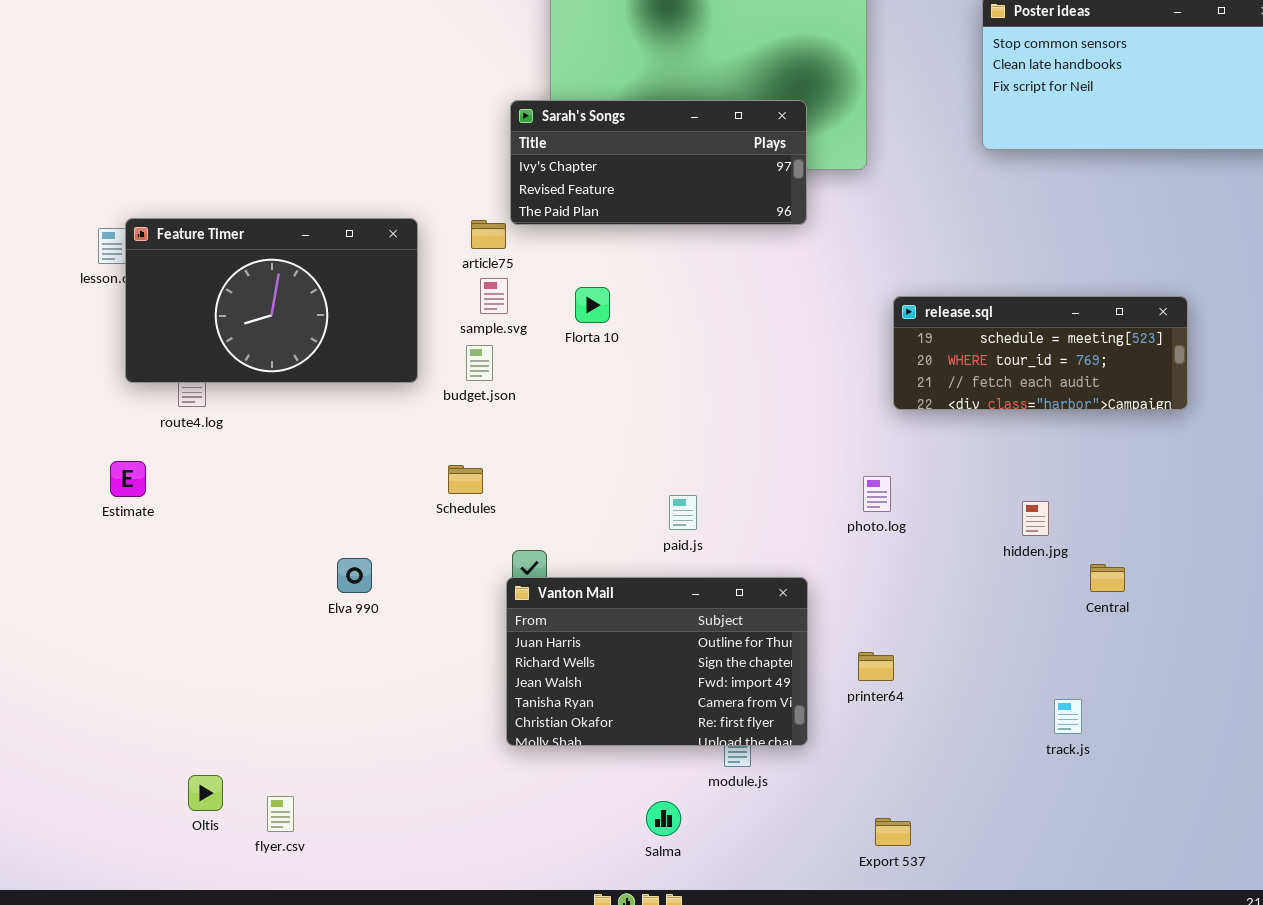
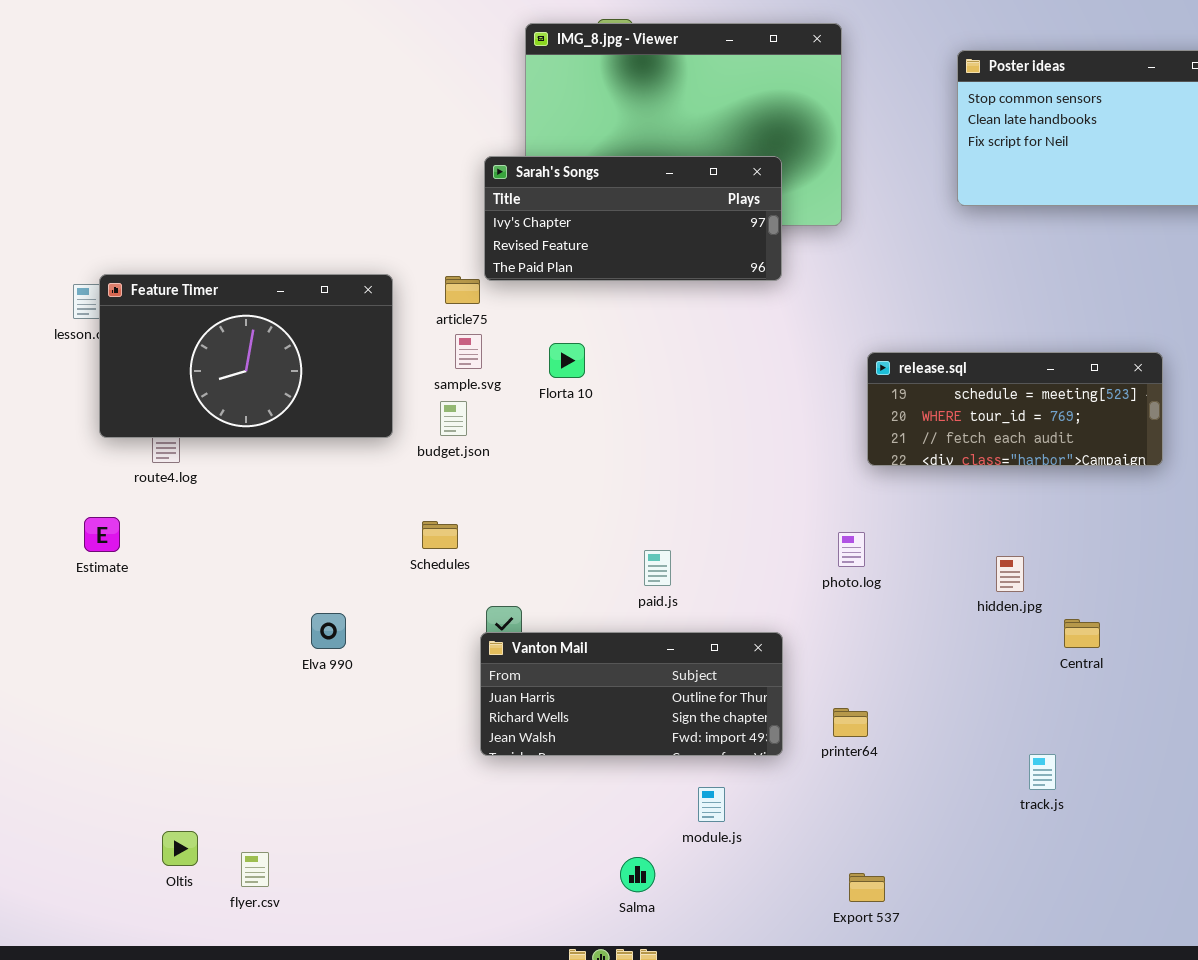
Vanton Mail: [506,577,808,746] -> [480,632,783,756], resized

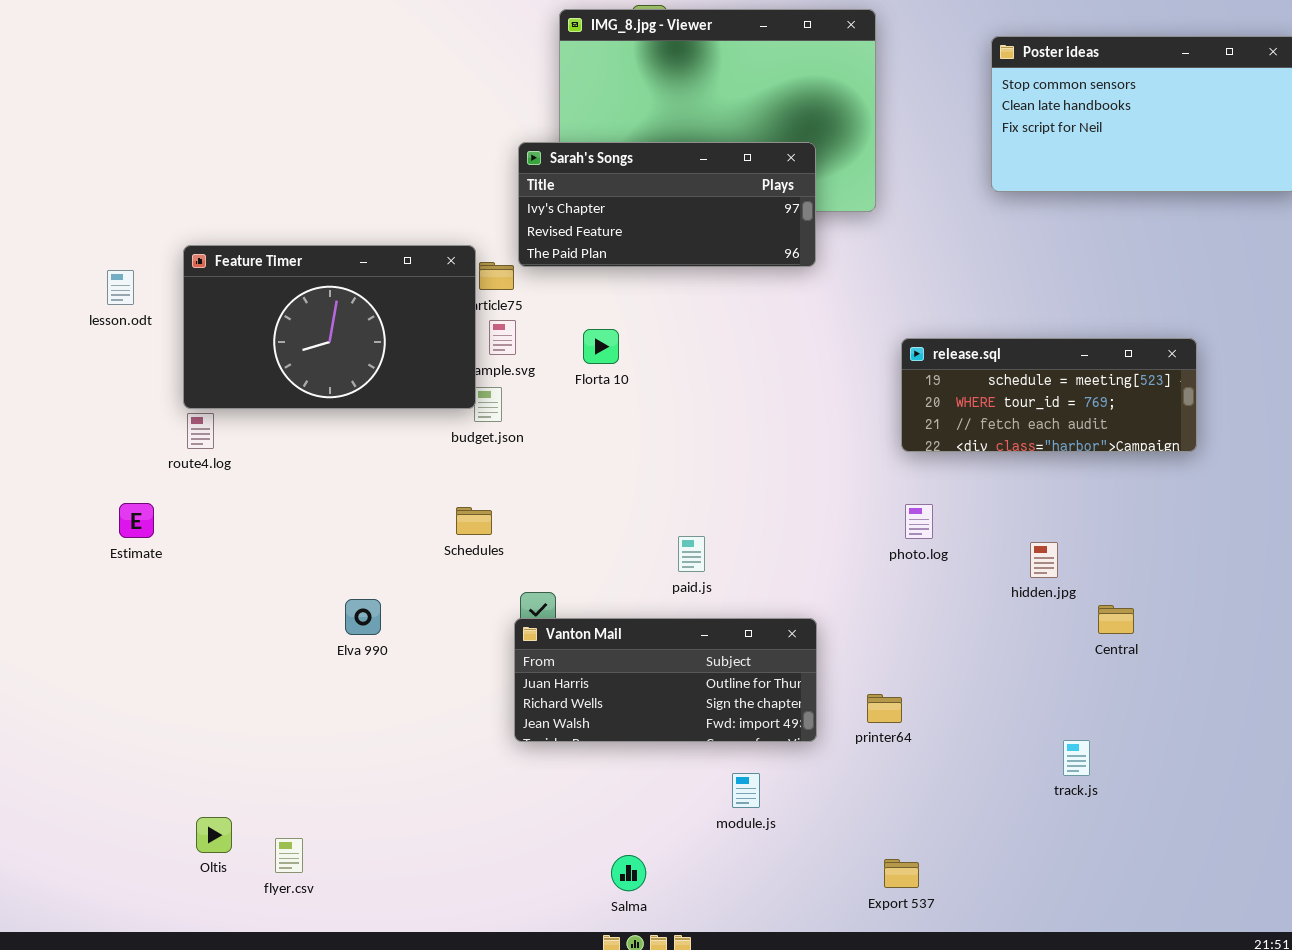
Feature Timer: [99,274,393,438] -> [183,245,476,409], moved
photo.log: [838,532,865,567] -> [905,504,933,539], moved
Salma: [620,857,655,892] -> [611,855,646,891], moved

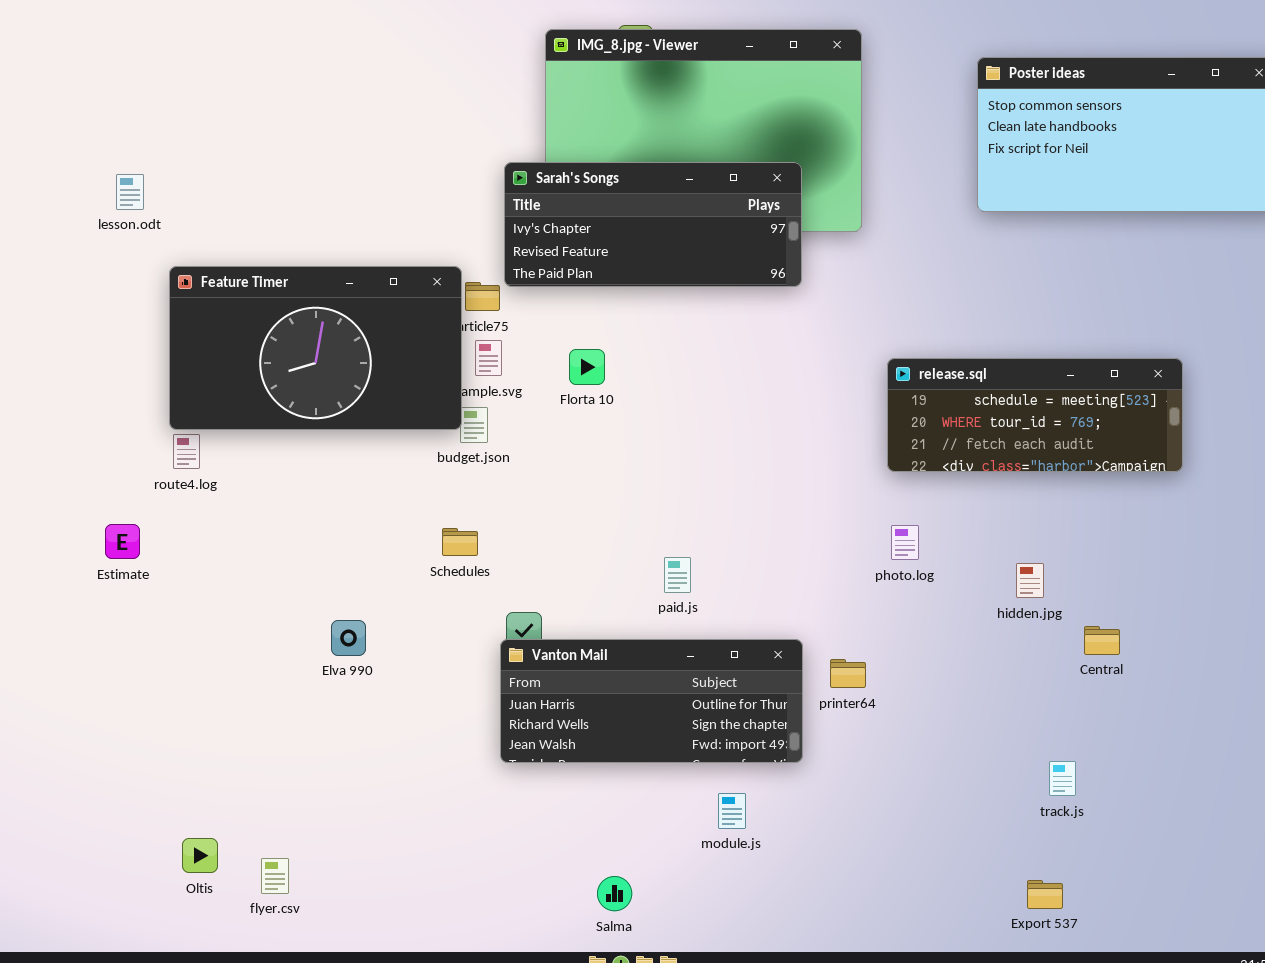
lesson.odt: [107,270,134,305] -> [116,174,144,210], moved
printer64: [867,694,902,723] -> [830,659,866,688], moved
Export 537: [884,859,919,888] -> [1027,880,1063,909], moved

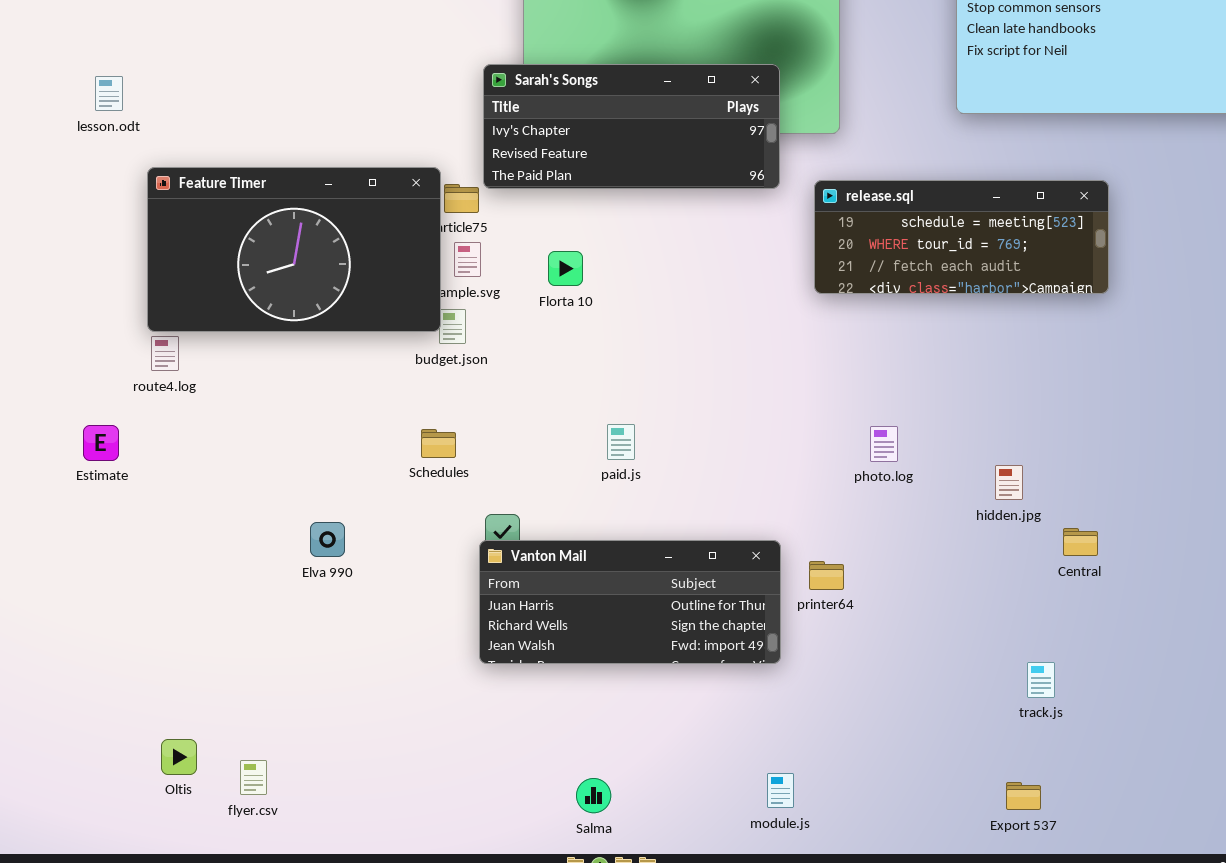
release.sql: [887,358,1183,472] -> [814,180,1109,294], moved
paid.js: [664,557,691,593] -> [607,424,635,460], moved
module.js: [718,793,746,829] -> [767,773,794,808], moved

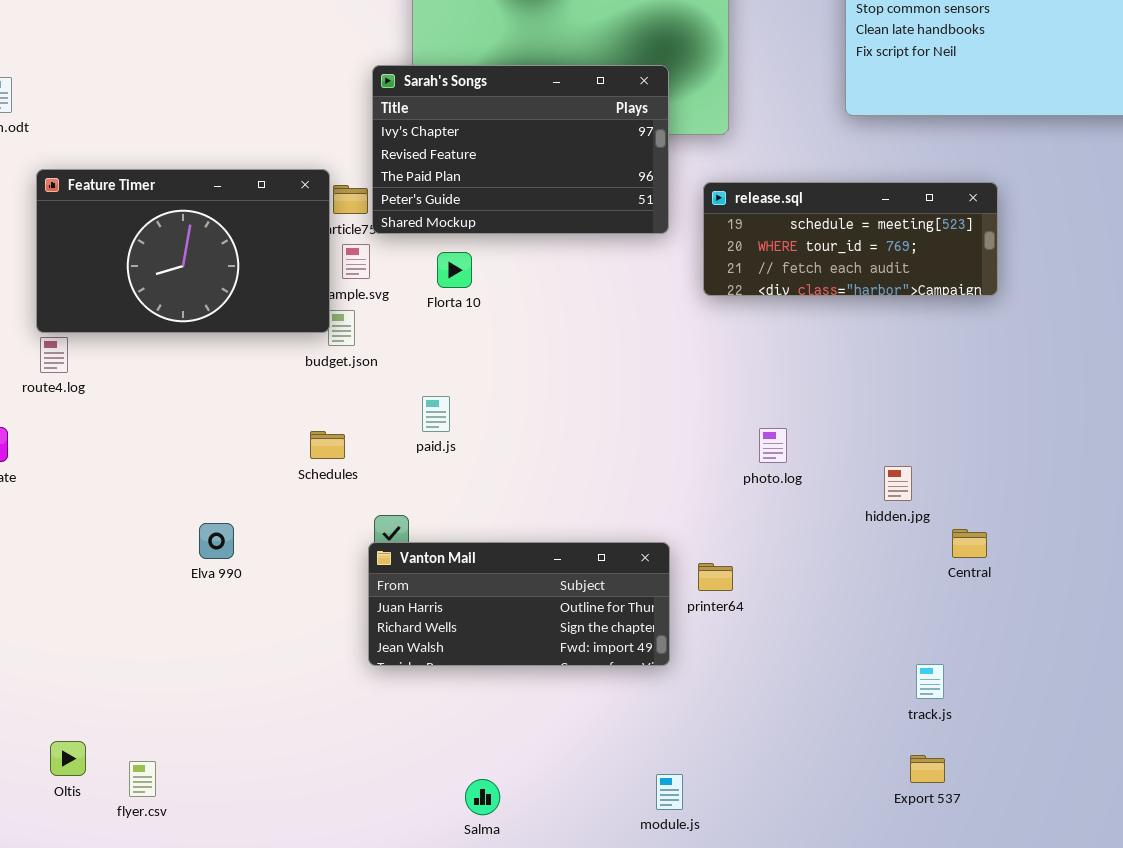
Sarah's Songs: [483,64,780,189] -> [372,65,669,234], resized
paid.js: [607,424,635,460] -> [422,396,450,432], moved
Export 537: [1006,782,1041,810] -> [910,755,945,783], moved

